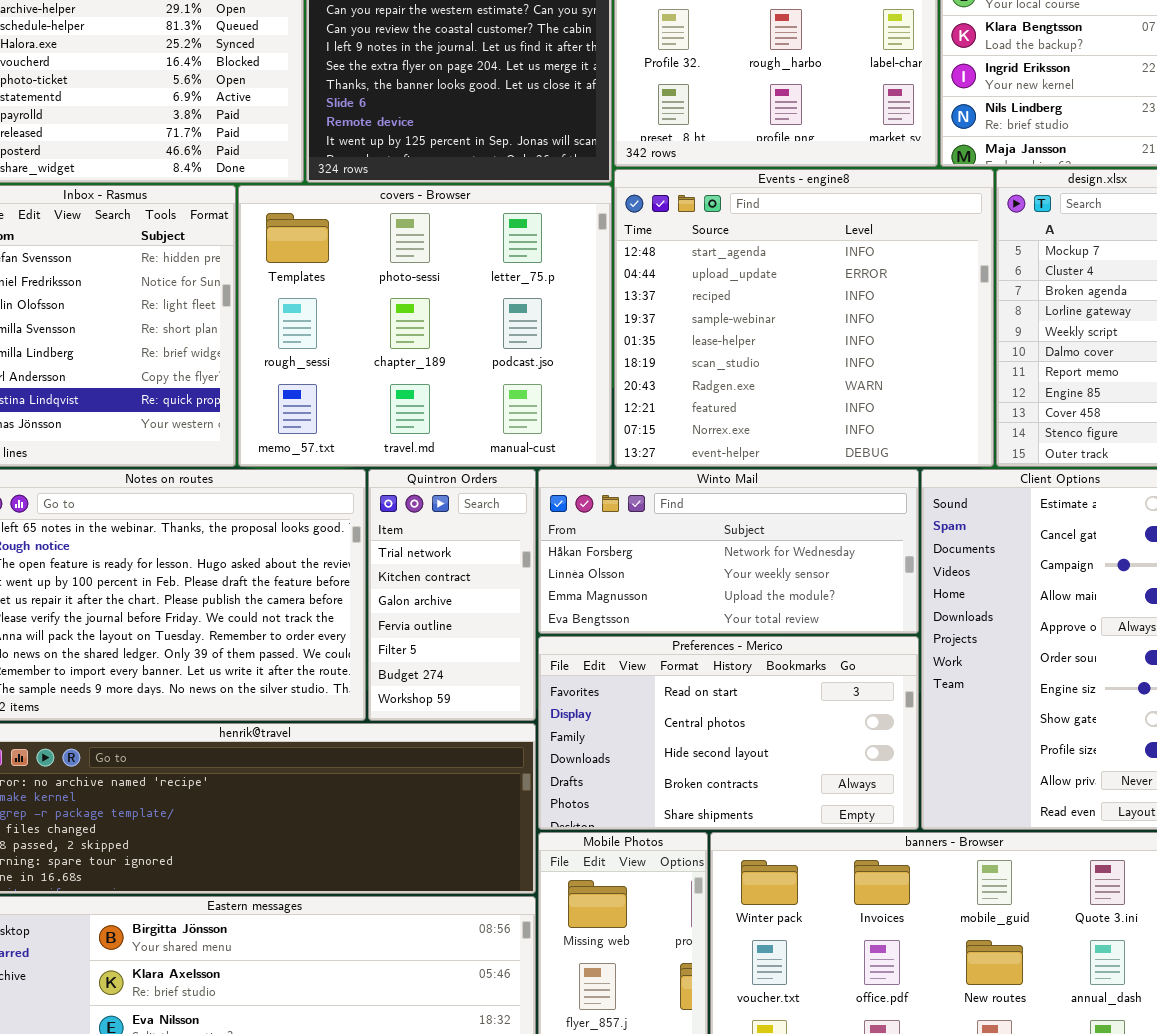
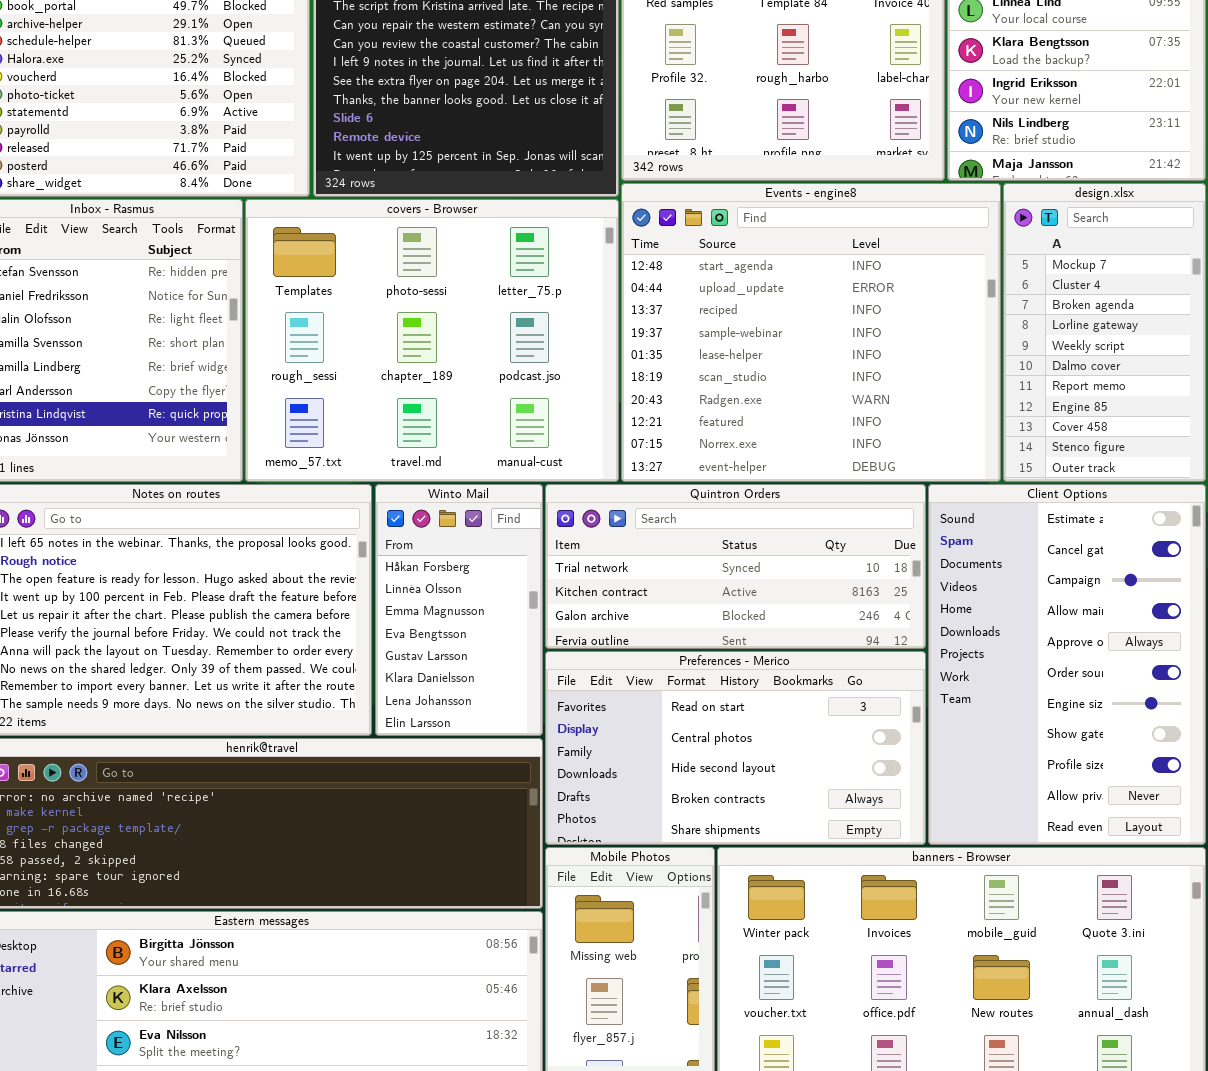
Quintron Orders: [368,469,536,721] -> [545,484,926,649], moved, resized
Winto Mail: [538,469,919,634] -> [375,484,543,736], moved, resized

